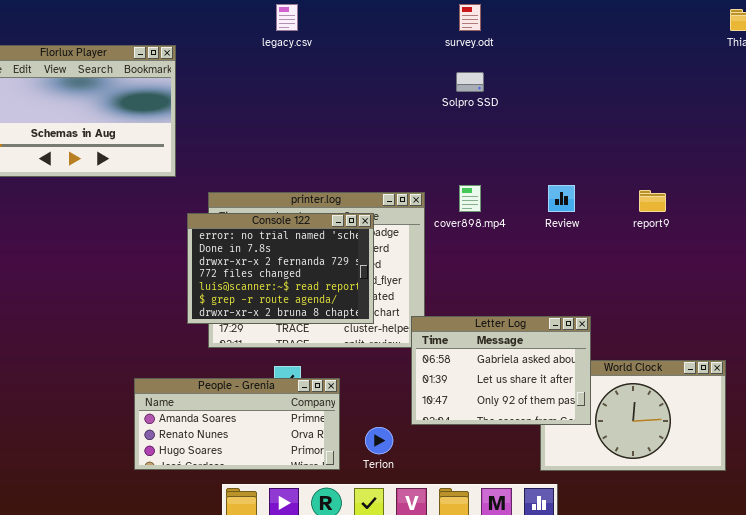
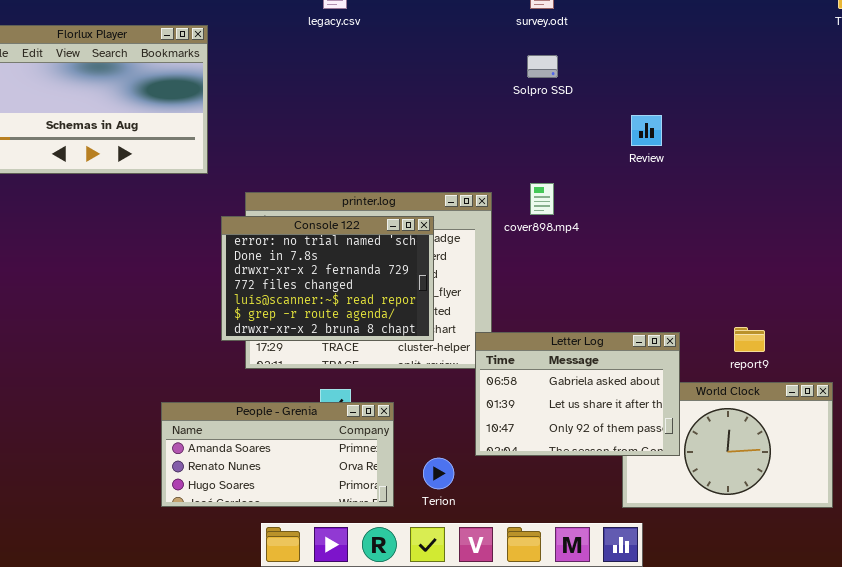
Review: [548,185,575,212] -> [631,115,662,146], moved
report9: [639,190,666,212] -> [734,327,765,352], moved

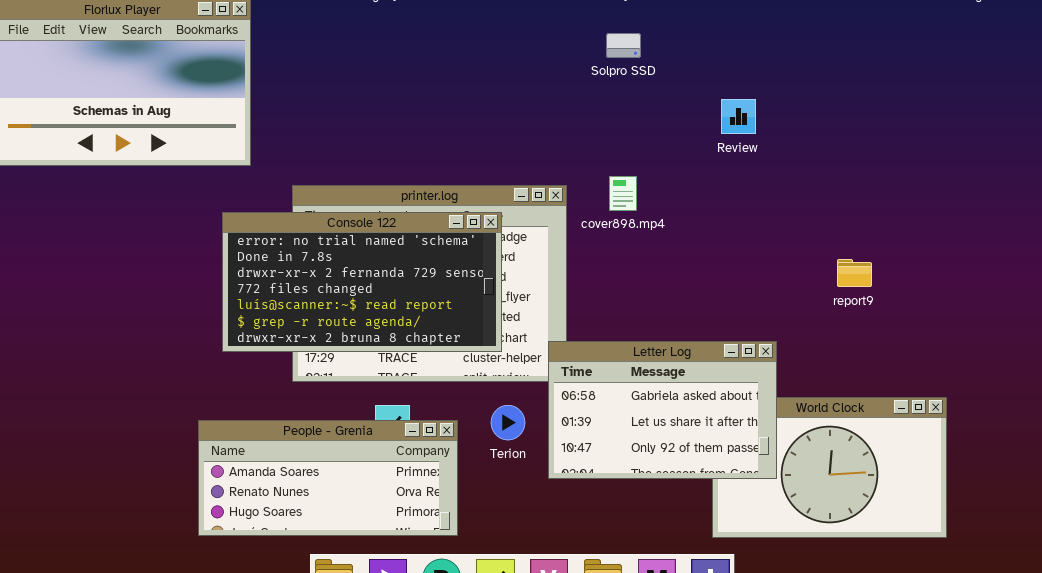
Console 122: [221,216,434,341] -> [222,212,502,352], resized
report9: [734,327,765,352] -> [837,259,872,287], moved
Terion: [423,458,454,489] -> [491,405,525,440], moved

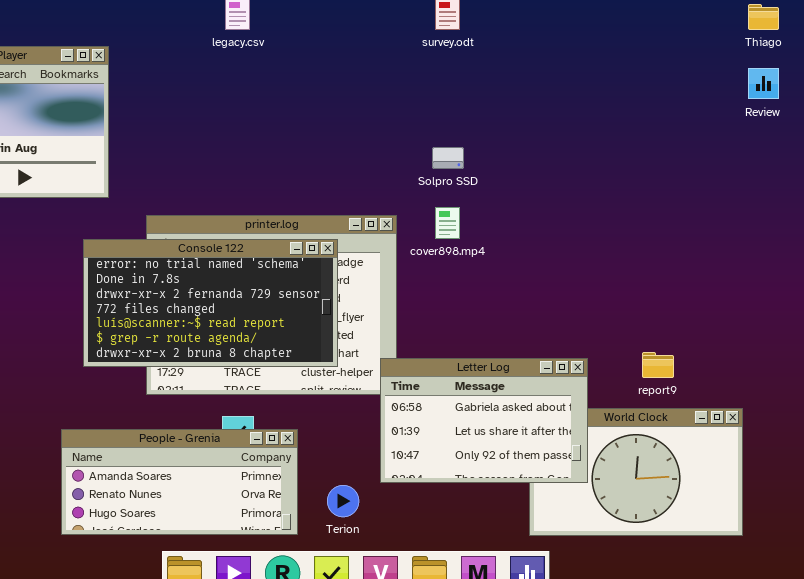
Solpro SSD: [606,33,641,58] -> [432,147,464,169], moved
Review: [721,99,756,134] -> [748,68,779,99], moved
report9: [837,259,872,287] -> [642,352,674,378], moved
Terion: [491,405,525,440] -> [327,485,359,517], moved

